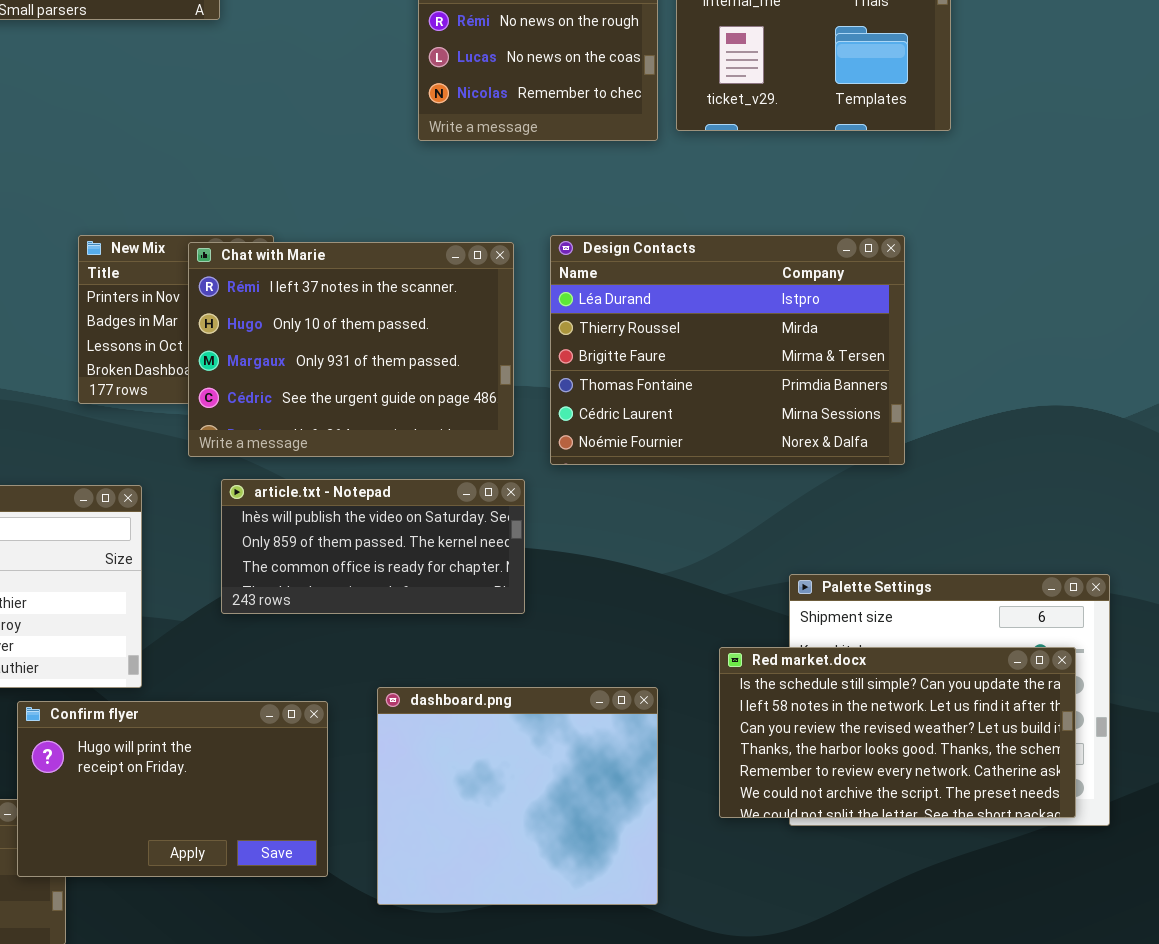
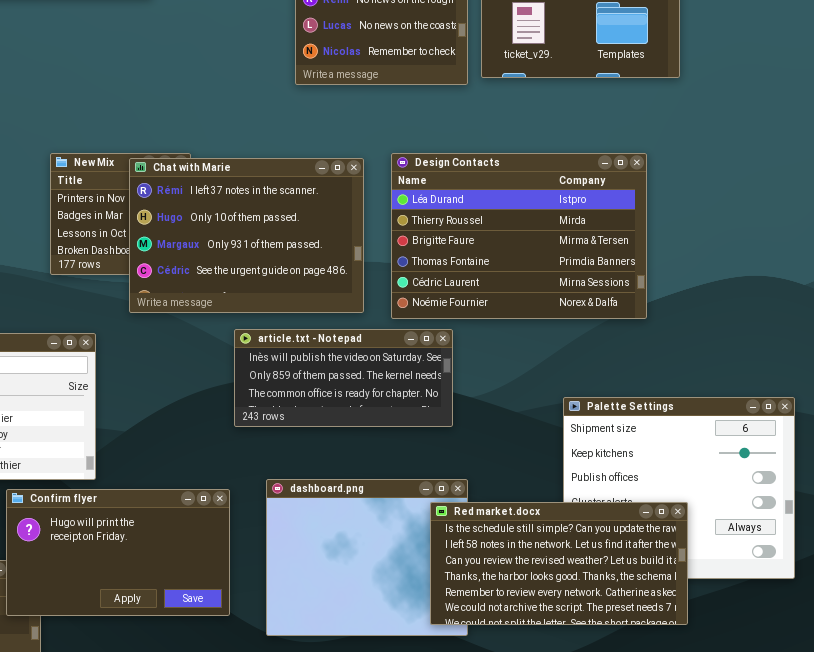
article.txt - Notepad: [221,479,525,614] -> [234,329,453,427], moved
Red market.docx: [719,647,1076,818] -> [430,502,688,625], moved

